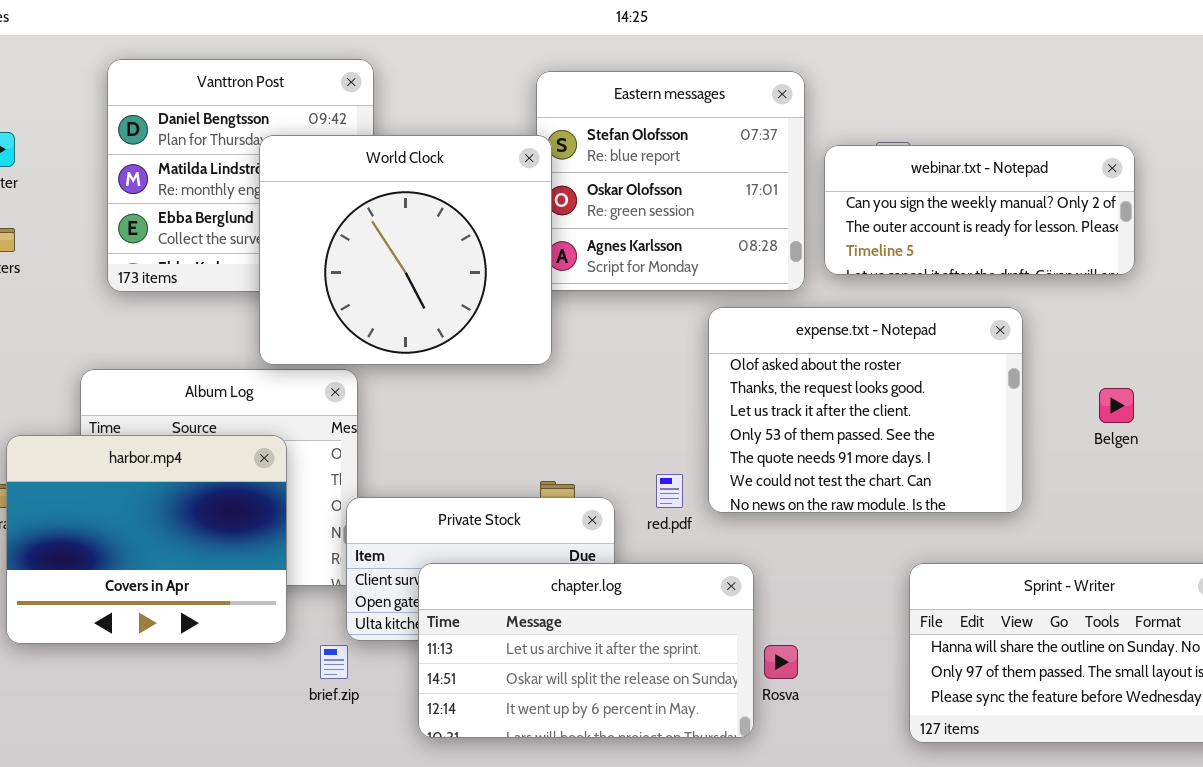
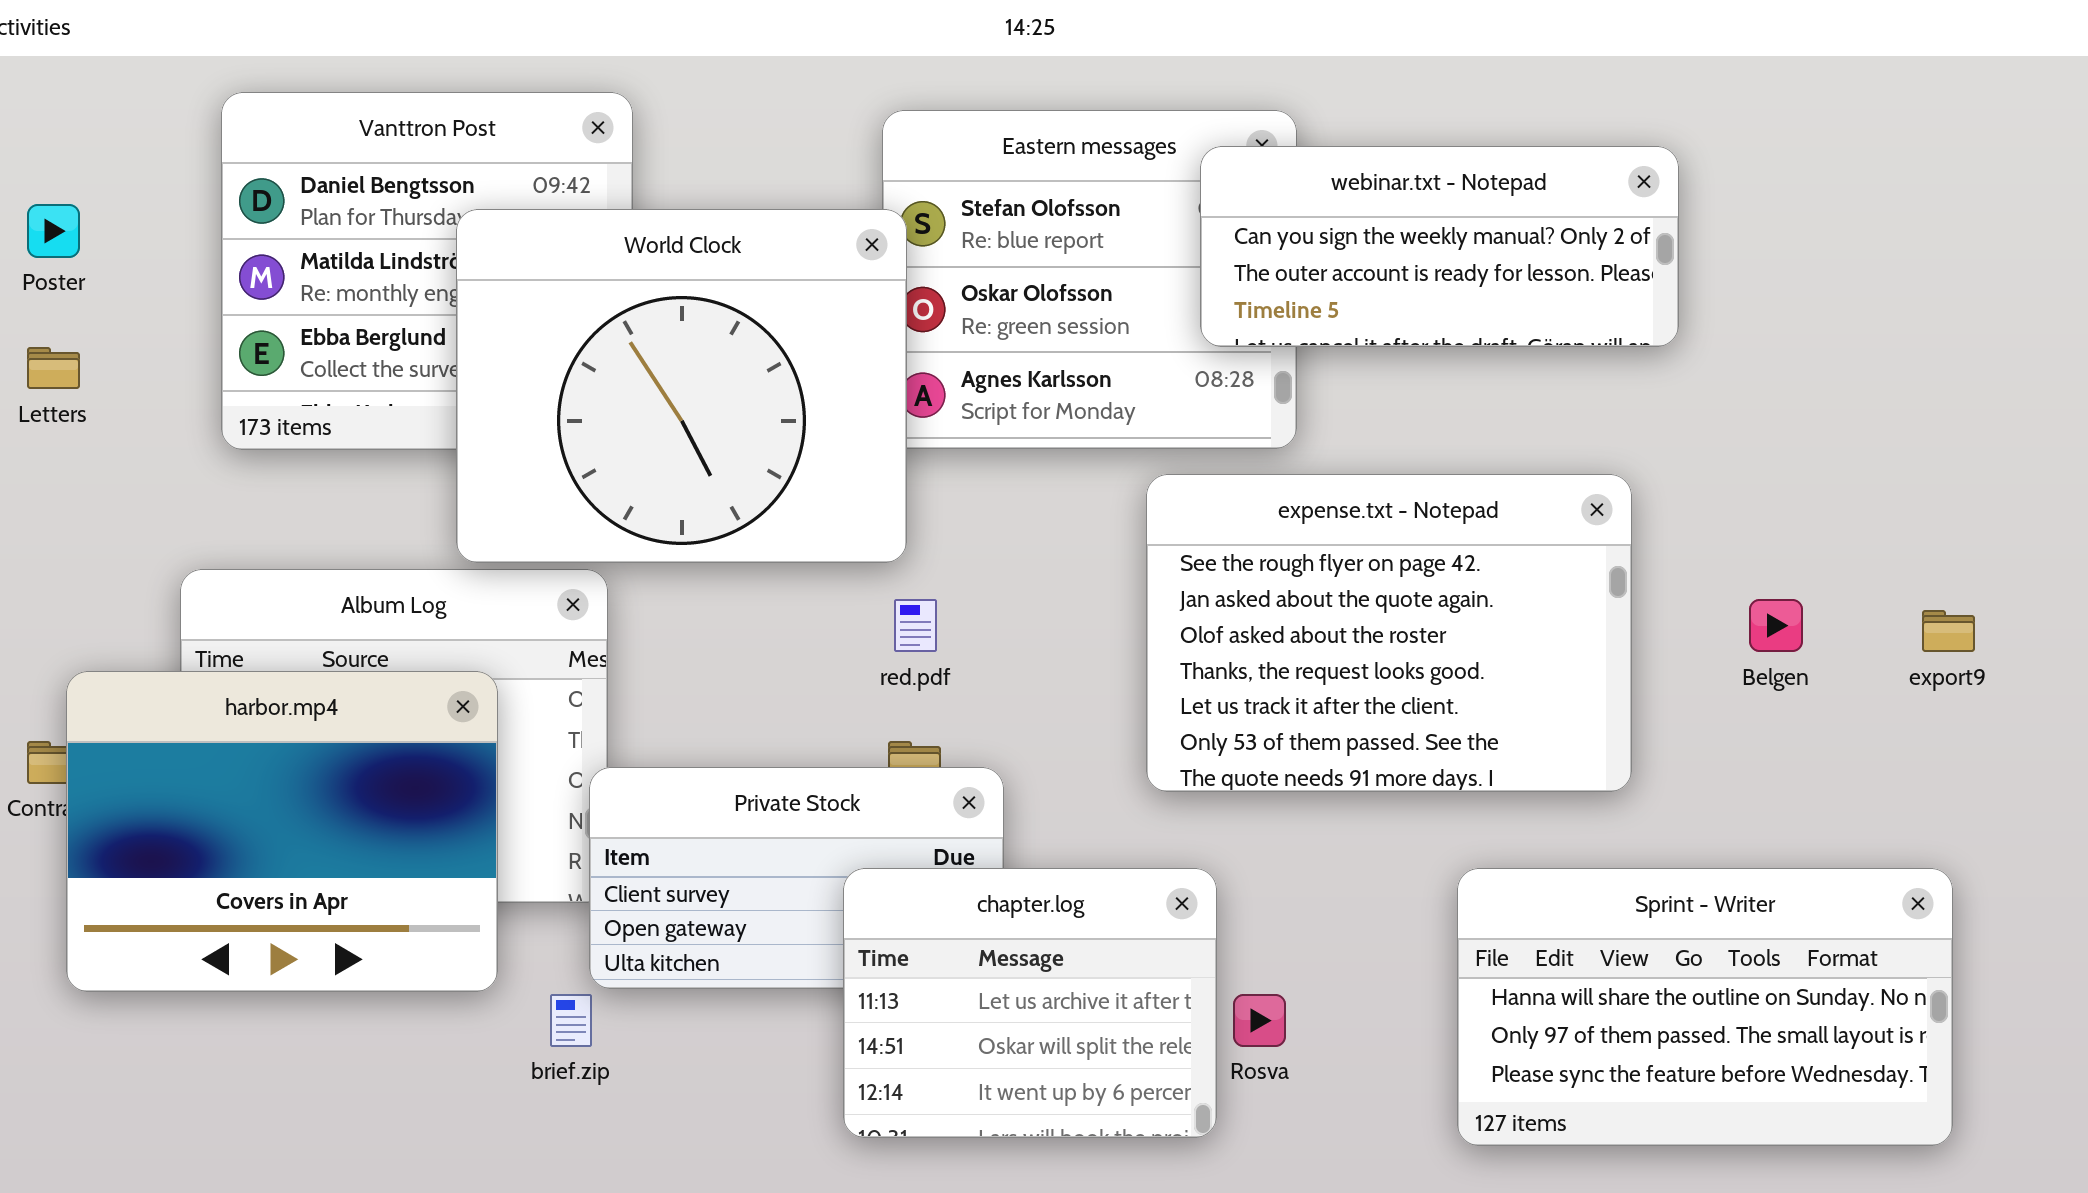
webinar.txt - Notepad: [824,145,1135,275] -> [1200,146,1679,347], moved
expense.txt - Notepad: [708,307,1023,513] -> [1146,474,1632,792], scrolled up 2 rows
red.pdf: [656,474,683,508] -> [894,599,937,652], moved
chapter.log: [418,563,754,738] -> [843,868,1217,1138], resized

